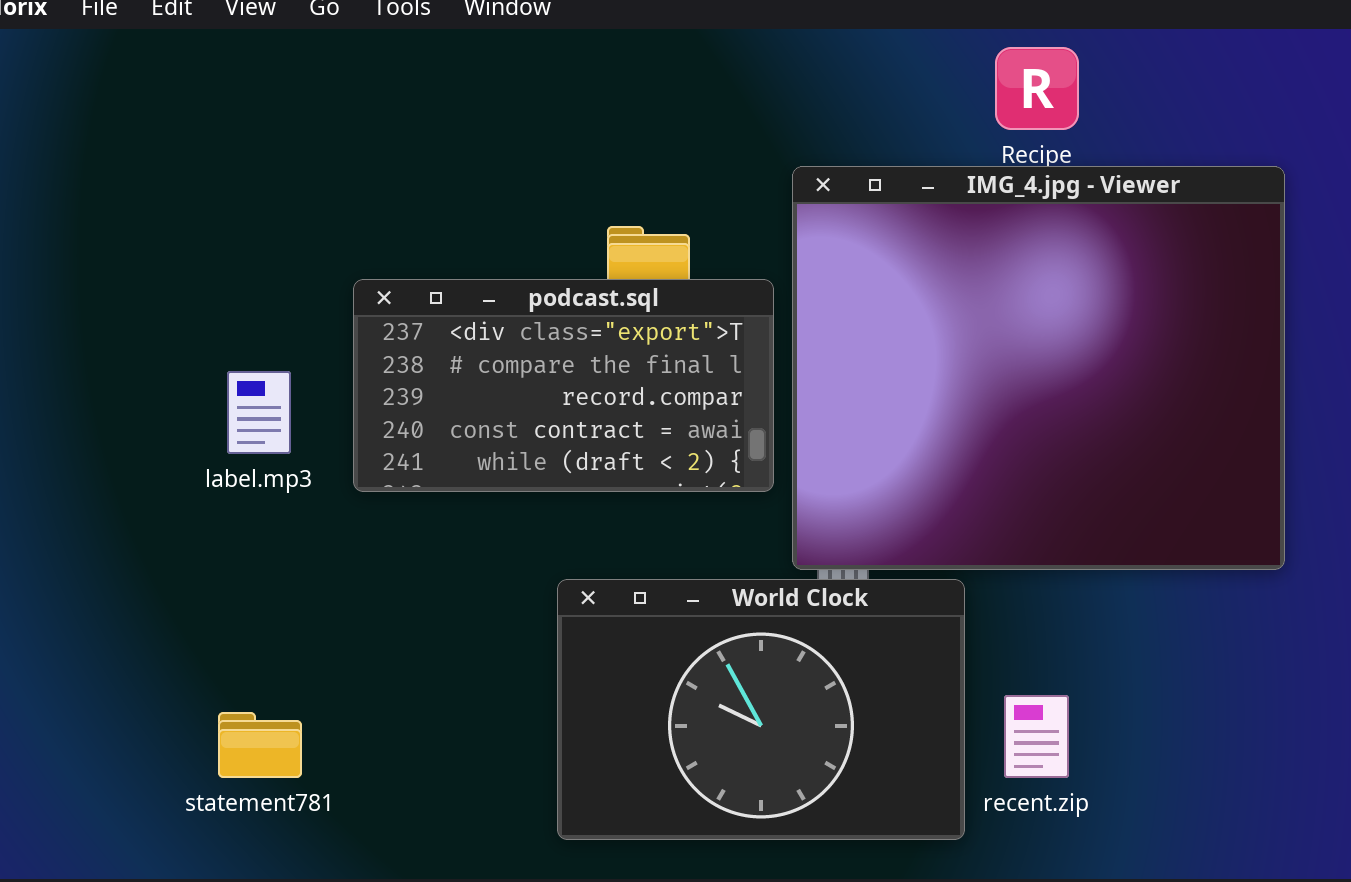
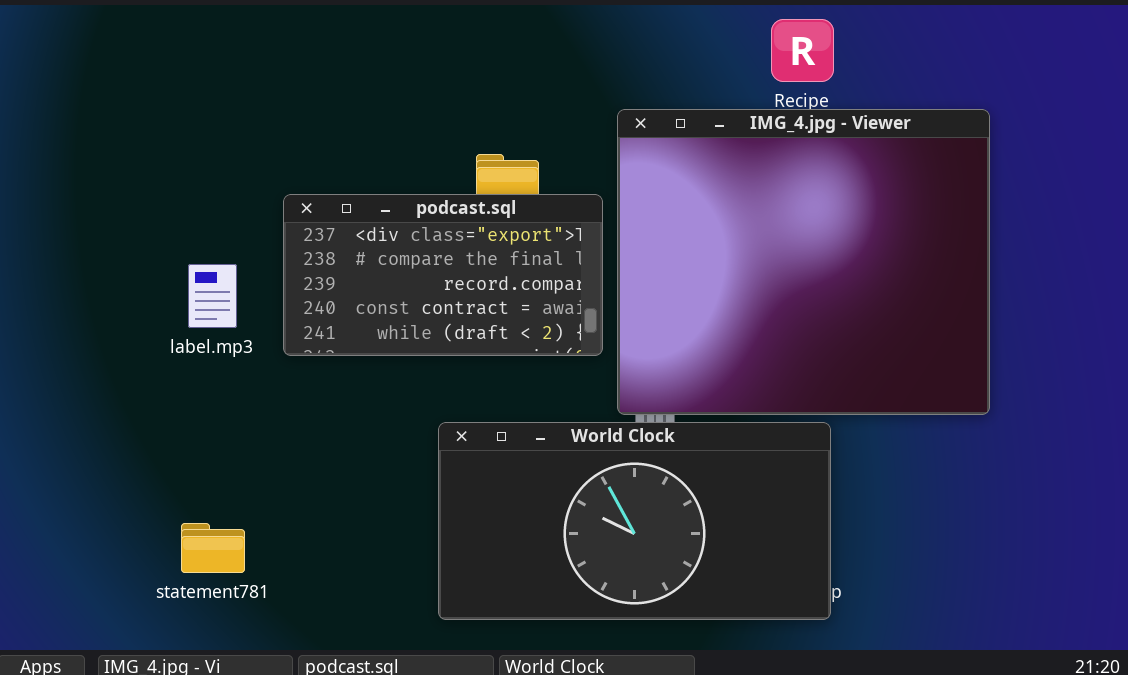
World Clock: [557,579,965,840] -> [438,422,831,620], resized

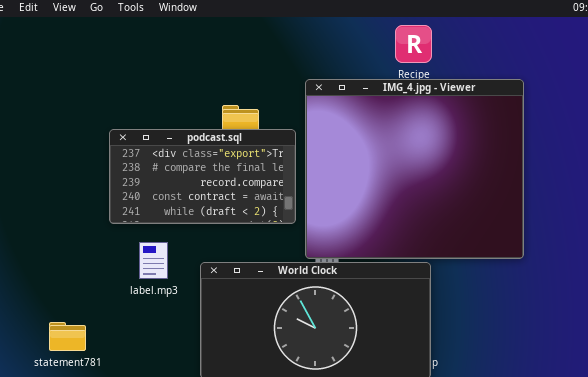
label.mp3: [188,264,237,328] -> [139,242,168,279], moved

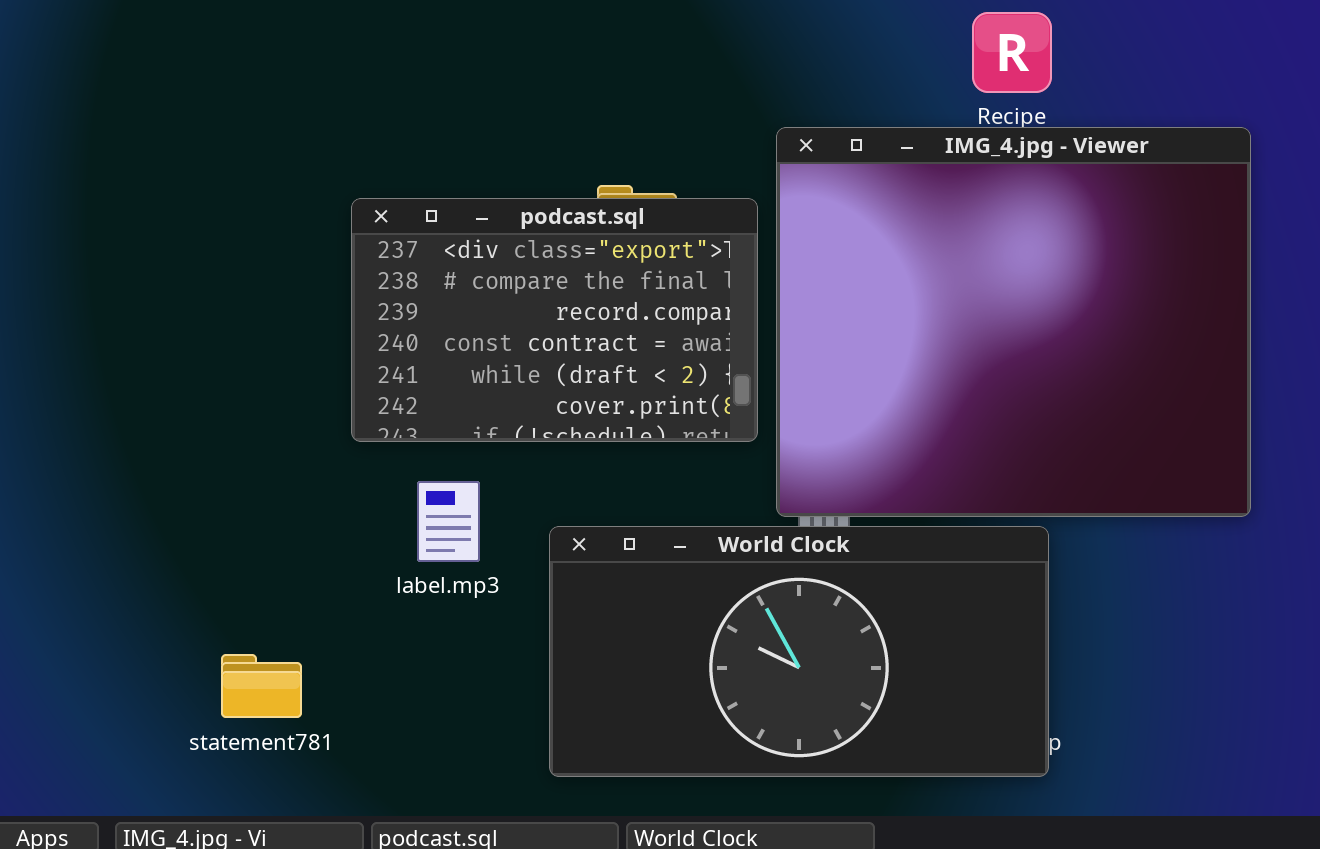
podcast.sql: [109,129,296,224] -> [351,198,758,442], resized

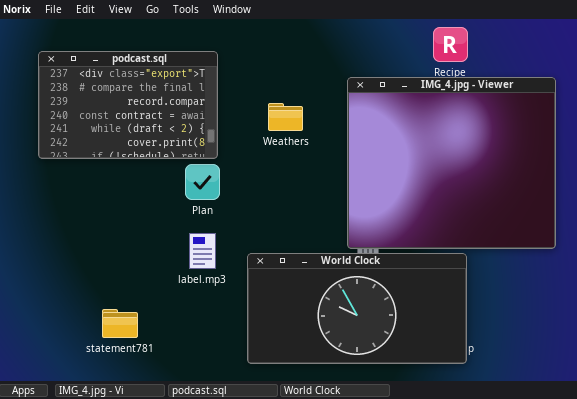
podcast.sql: [351,198,758,442] -> [38,51,218,159], moved

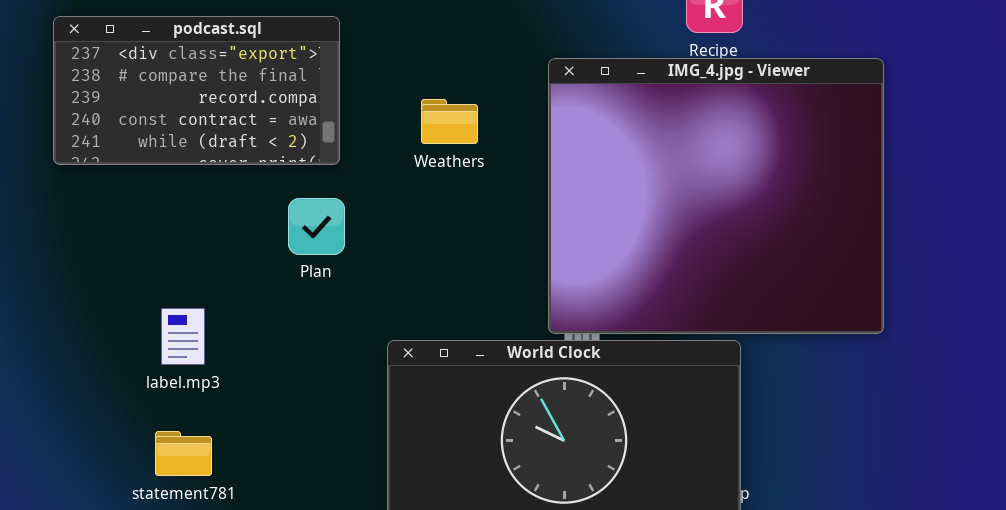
podcast.sql: [38,51,218,159] -> [53,16,340,165], resized
label.mp3: [189,233,216,269] -> [161,308,205,365], moved

